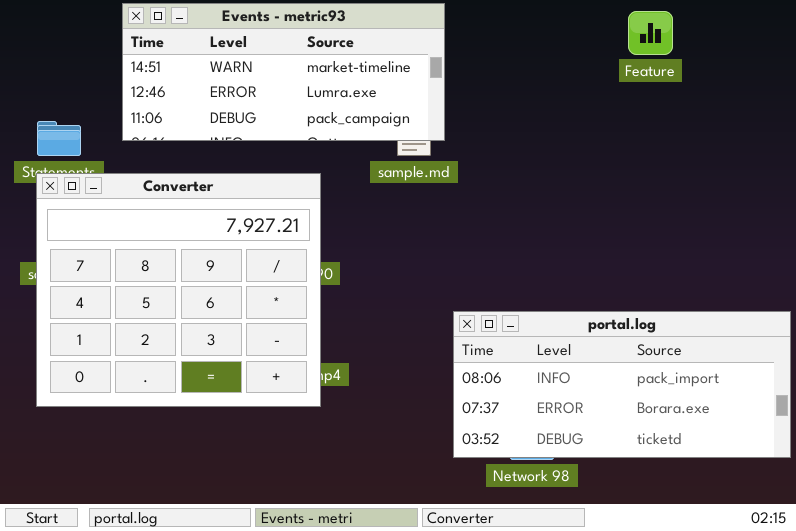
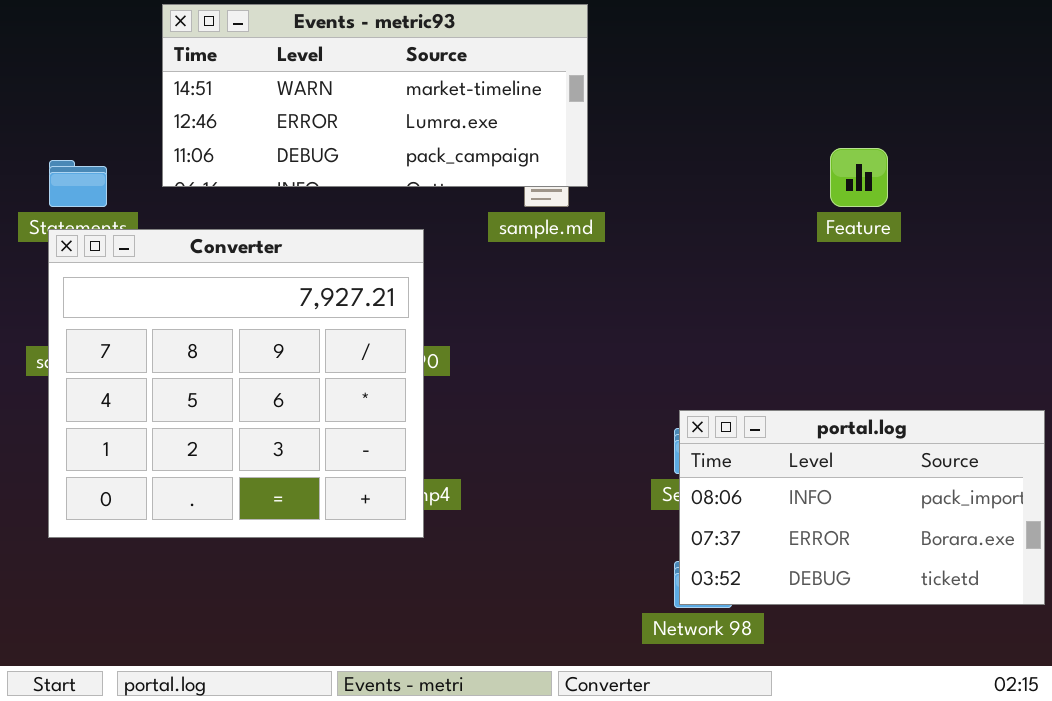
Feature: [628,11,673,55] -> [830,148,888,207], moved
portal.log: [453,311,791,458] -> [679,410,1045,605], resized

